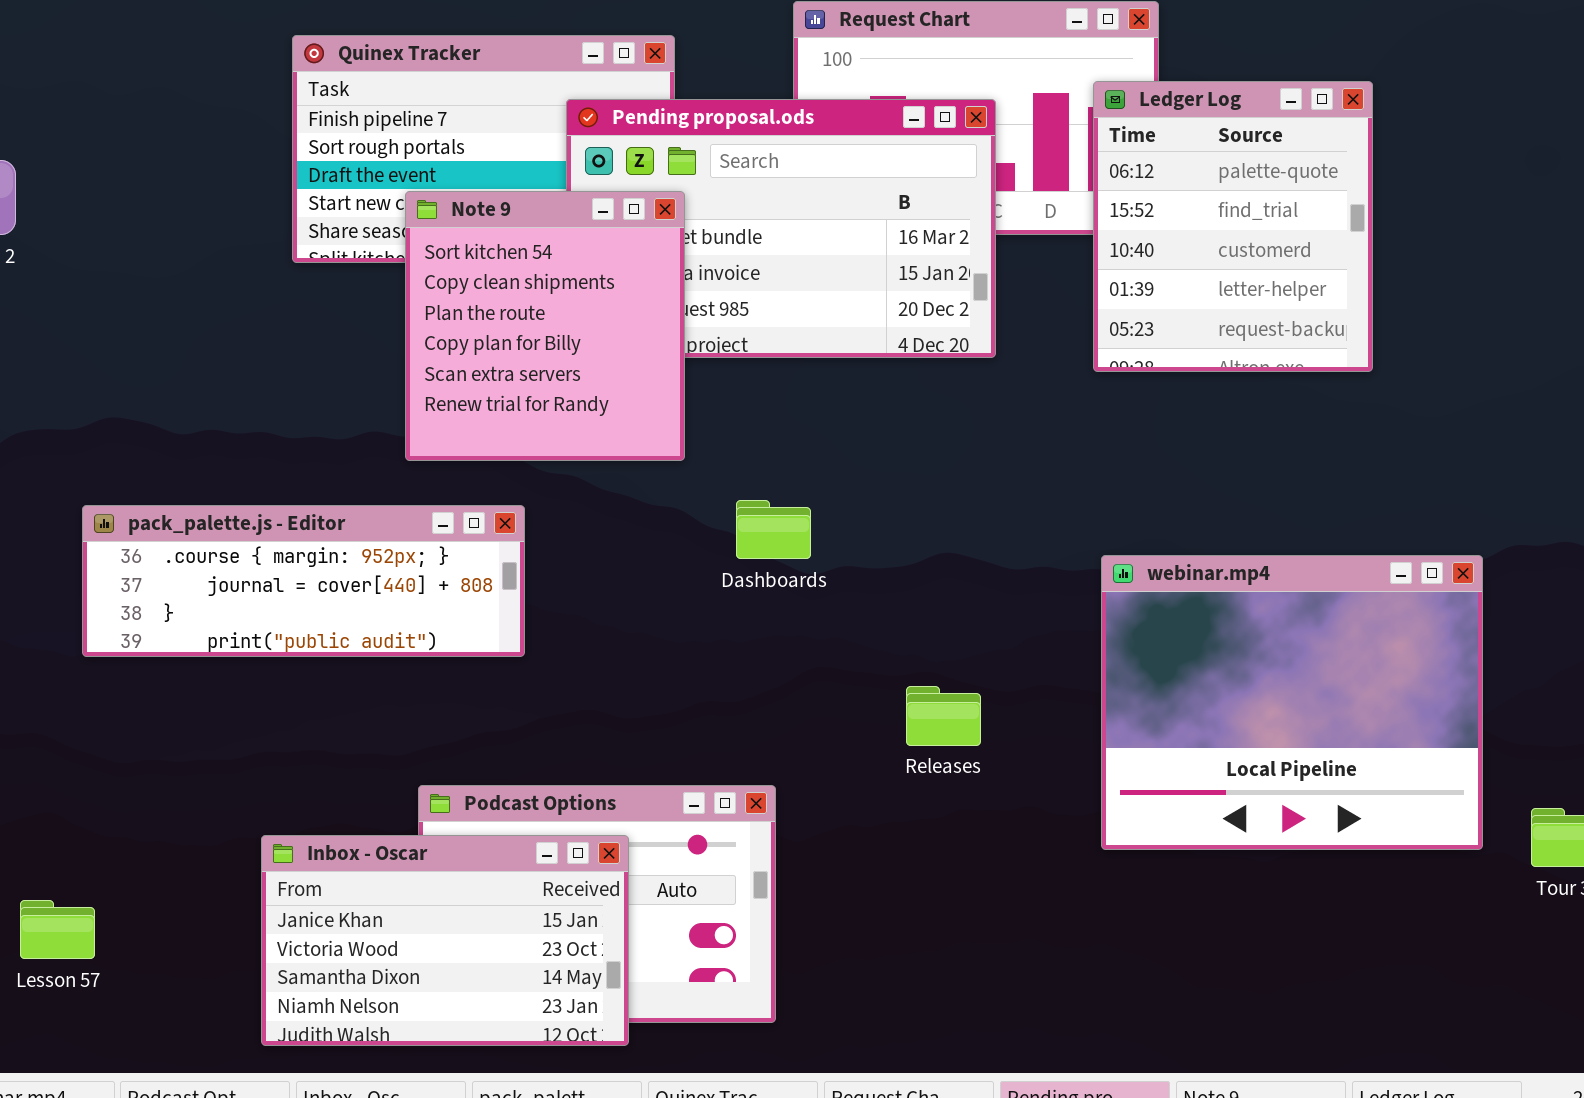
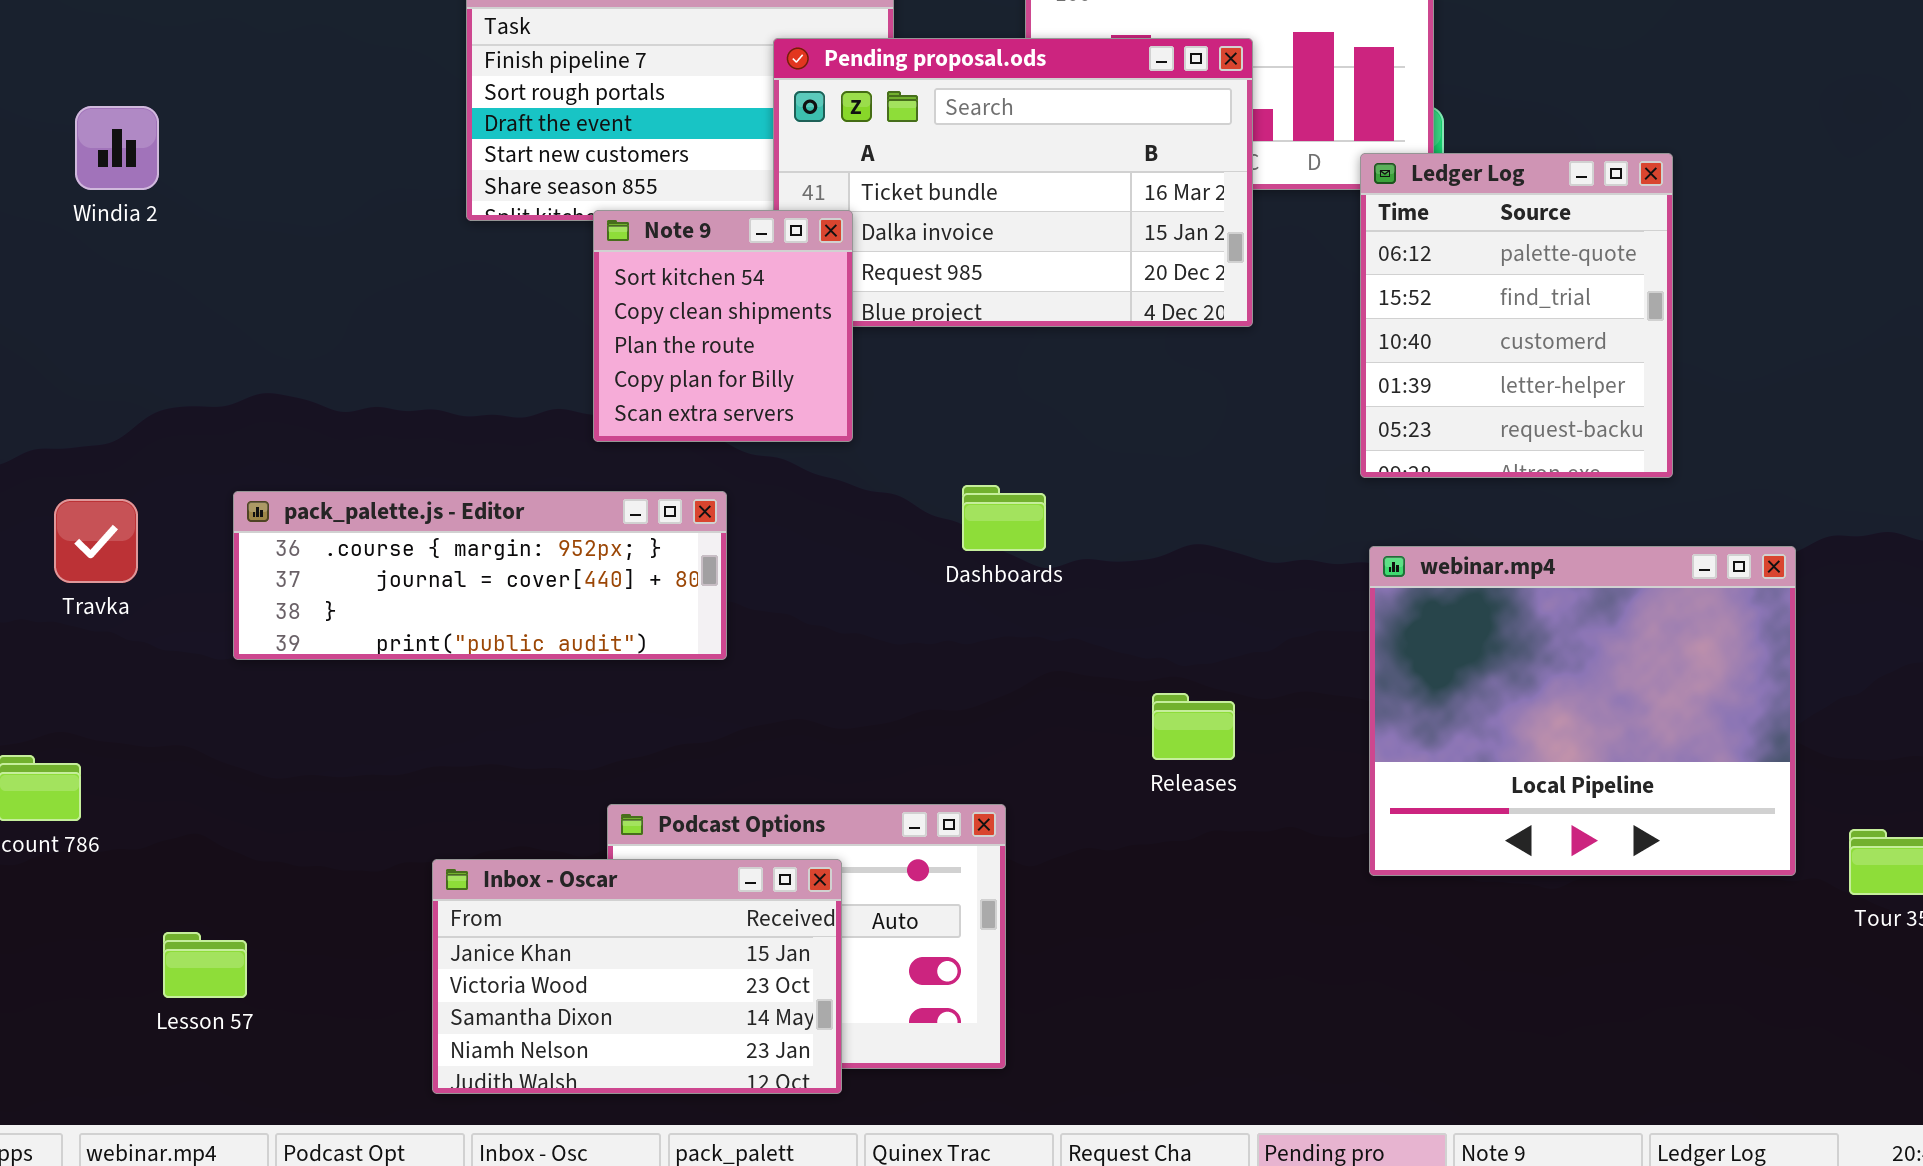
Ledger Log: [1093,81,1373,372] -> [1360,153,1673,478], moved
Note 9: [405,191,685,461] -> [593,210,853,442], resized

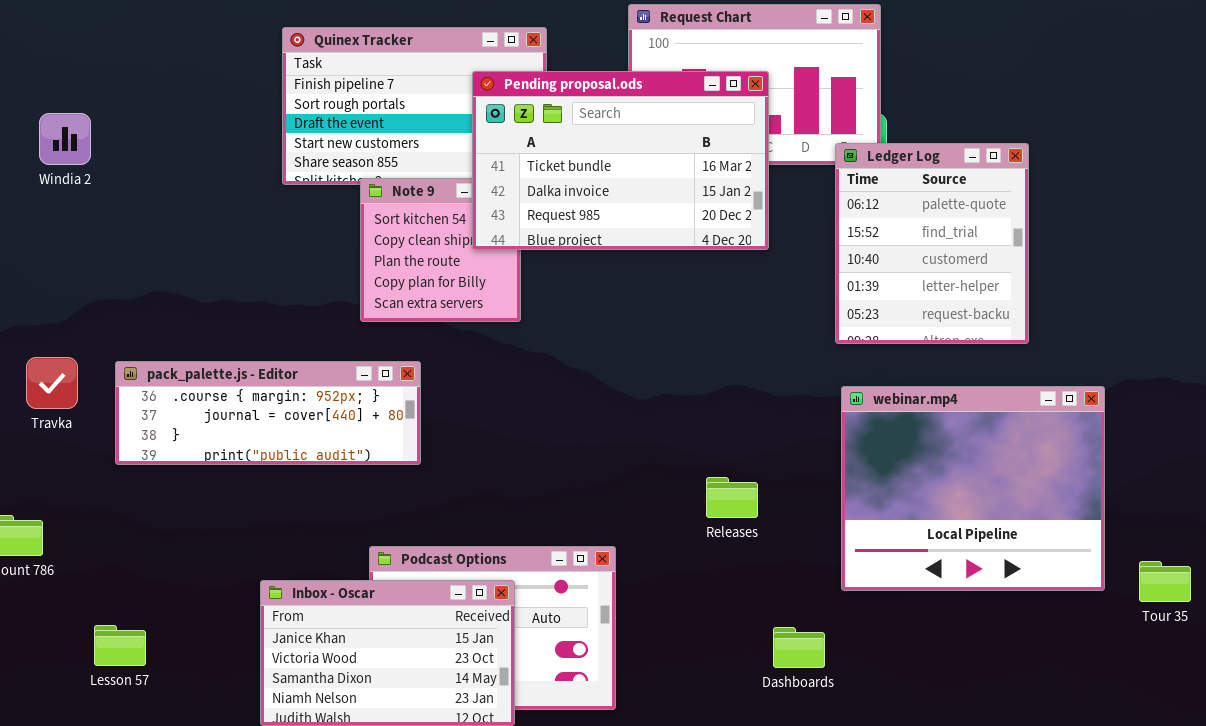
Pending proposal.ods: [773,38,1253,327] -> [472,71,769,250], raised
Dashboards: [962,485,1046,551] -> [773,627,825,668], moved
pack_palette.js - Editor: [233,491,727,660] -> [115,361,421,465], moved

